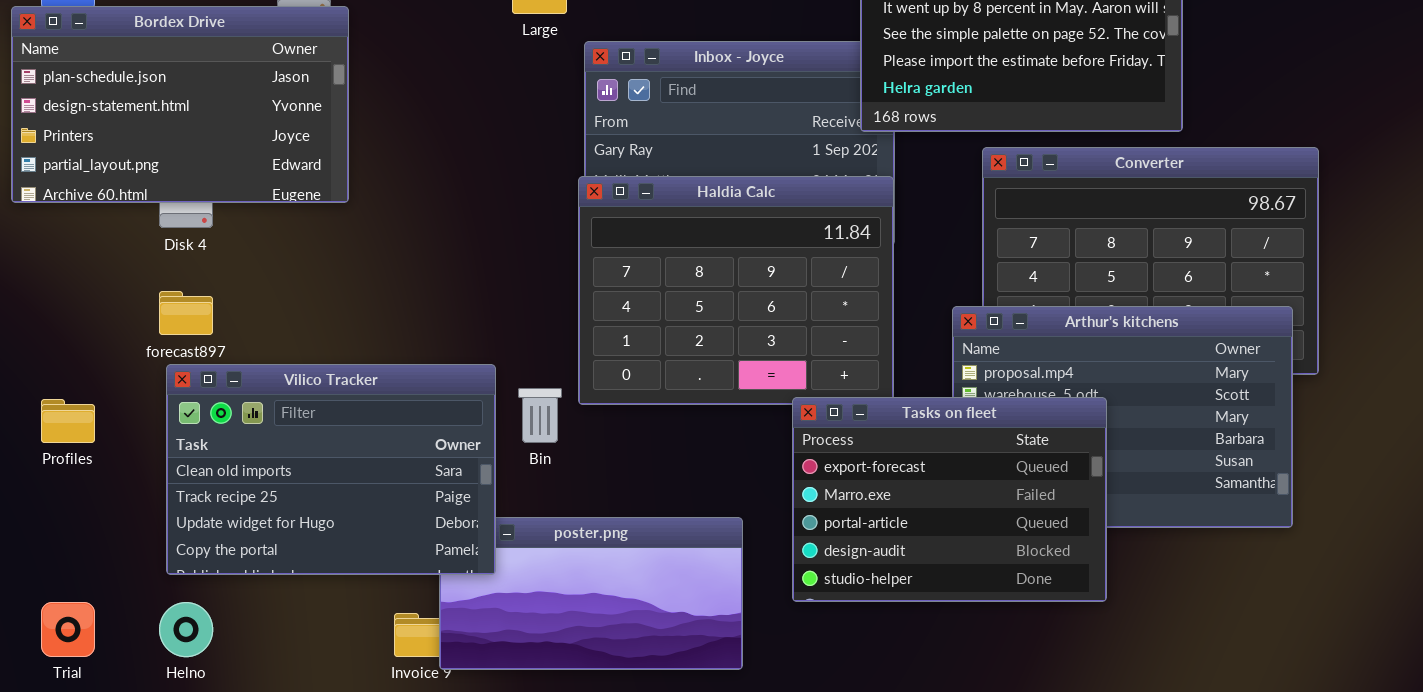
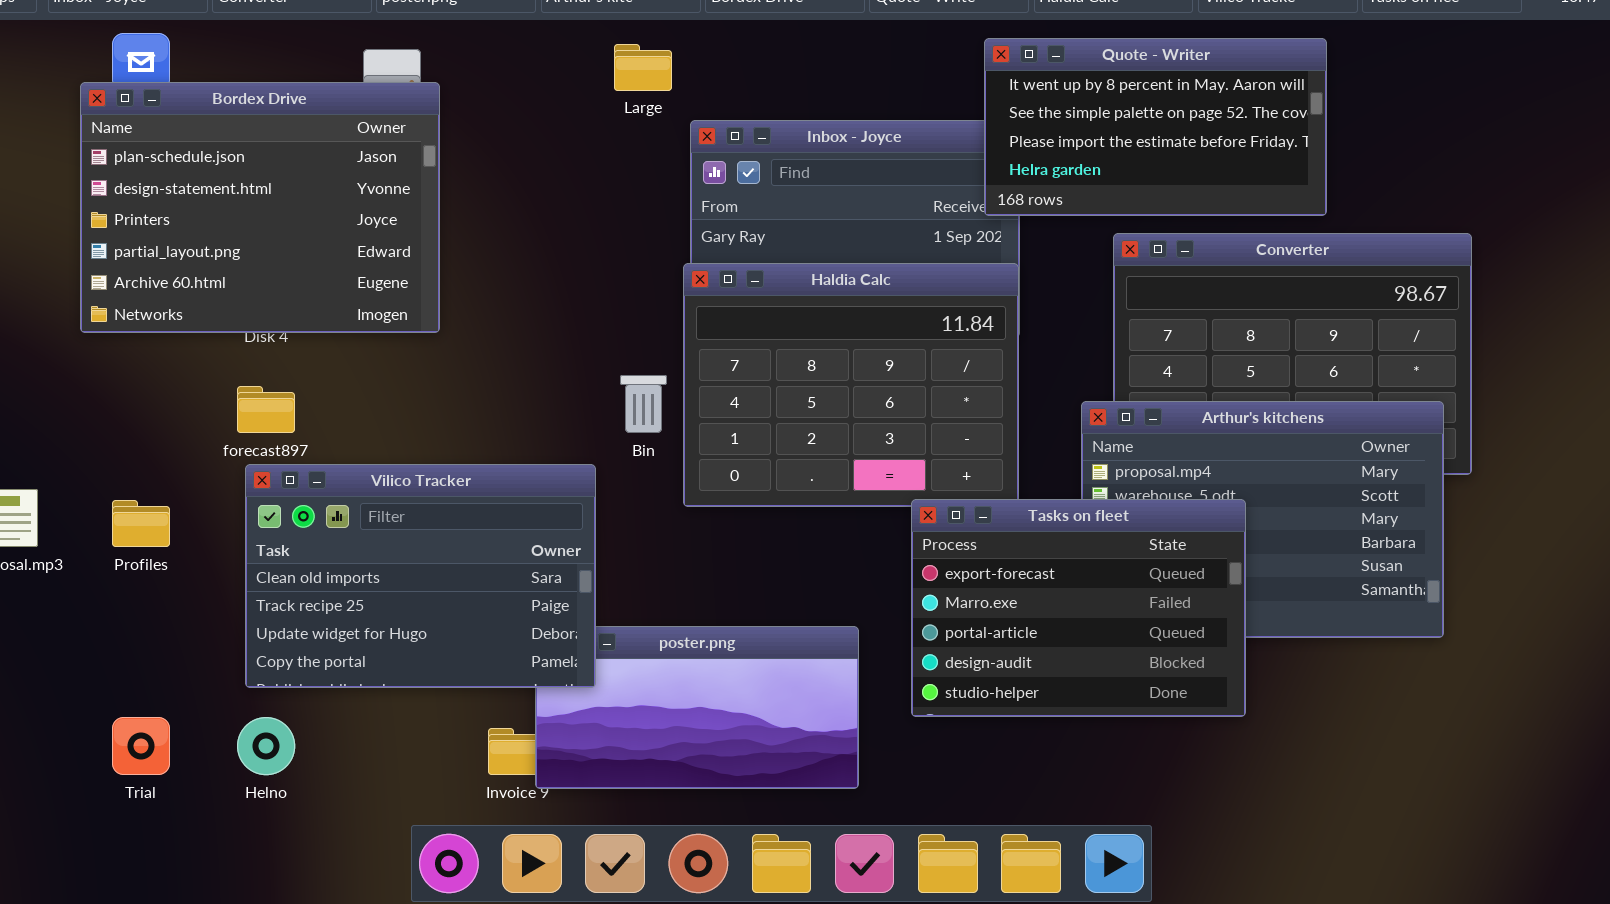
Bordex Drive: [11,6,349,203] -> [80,82,440,333], resized
Bin: [518,388,562,443] -> [620,375,667,433], moved

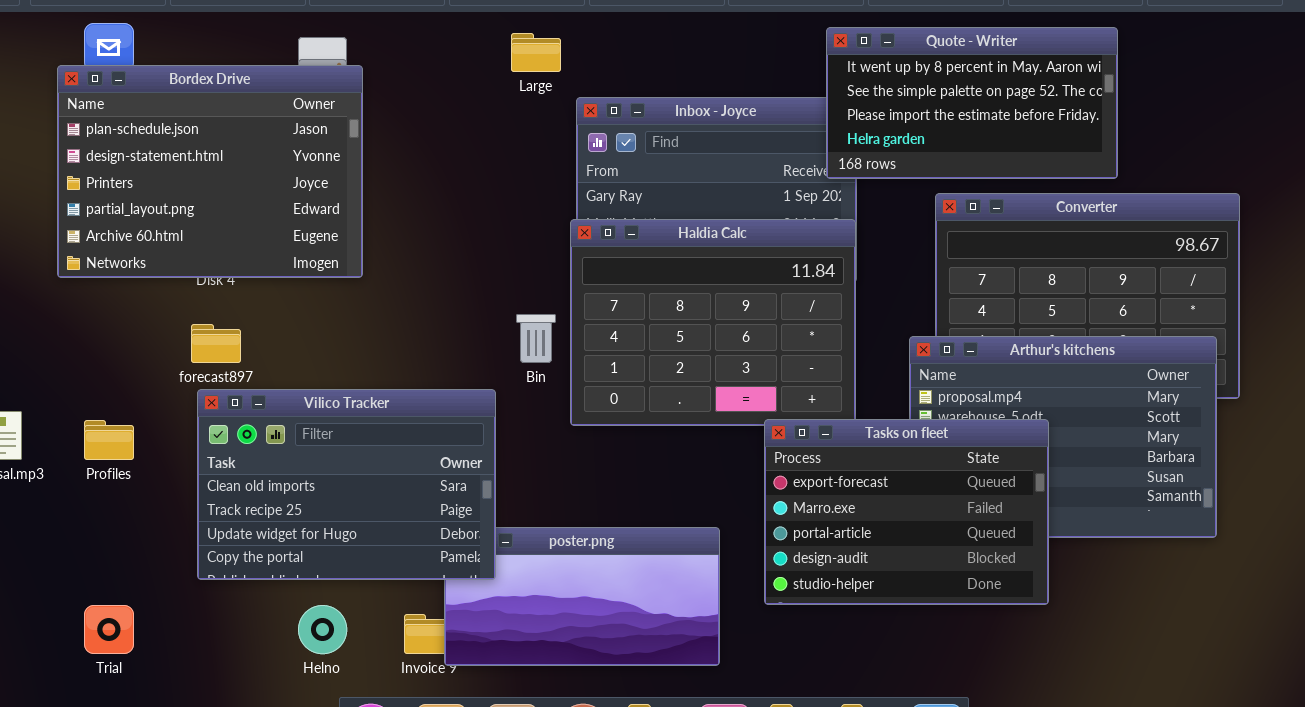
Helno: [237,717,295,775] -> [298,605,347,654], moved

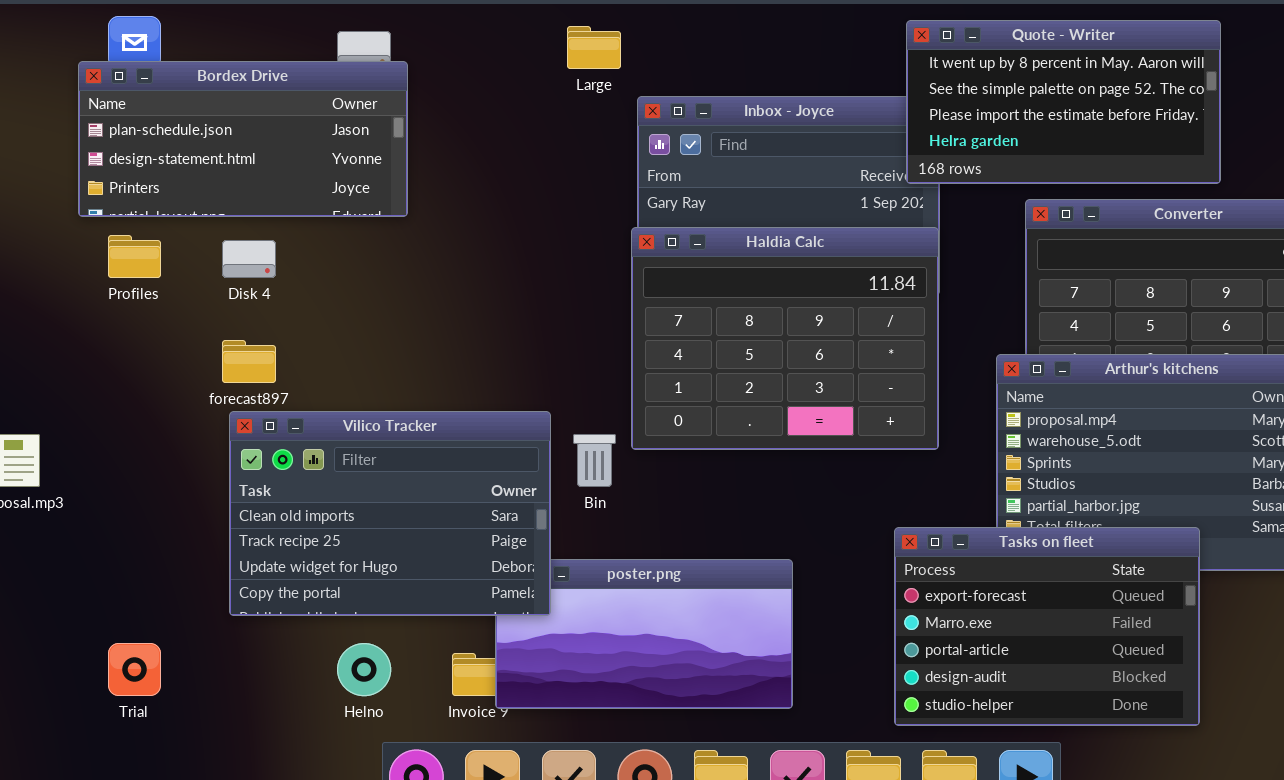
Bordex Drive: [57,65,363,278] -> [78,61,408,217], resized
Bin: [516,314,556,363] -> [573,434,616,487], moved
Tasks on fleet: [764,419,1049,605] -> [894,527,1200,726], moved
Profiles: [84,420,134,460] -> [108,235,161,278], moved

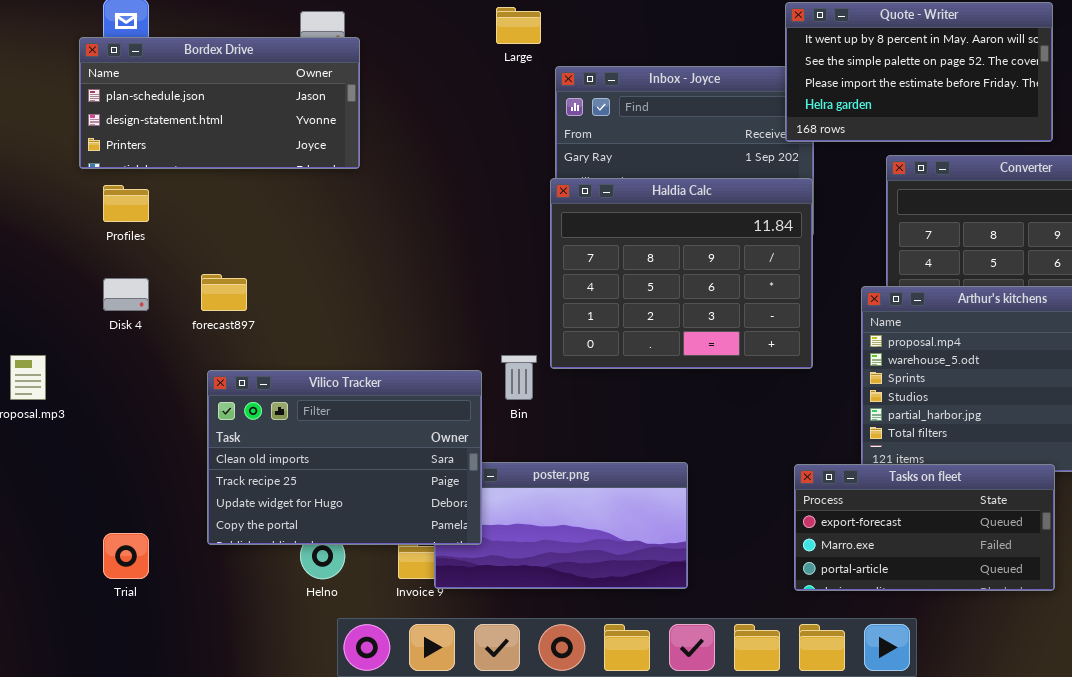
Disk 4: [222,240,276,278] -> [103,278,149,311], moved
Vilico Tracker: [229,411,551,616] -> [207,370,482,545], moved
Tasks on fleet: [894,527,1200,726] -> [794,464,1055,591], moved, resized

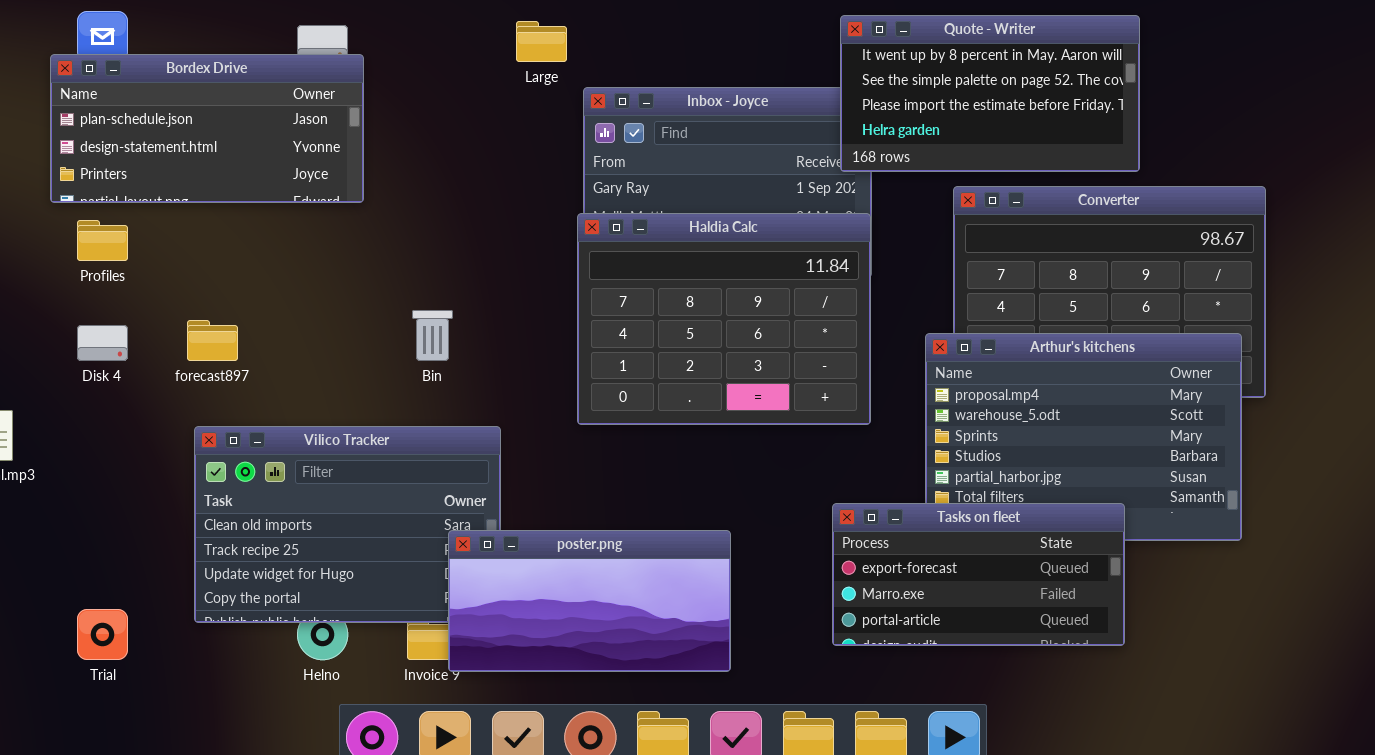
Bin: [501,355,537,400] -> [412,310,453,361], moved
poster.png: [434,462,688,589] -> [448,530,731,672], raised
Tasks on fleet: [794,464,1055,591] -> [832,503,1125,646], moved

